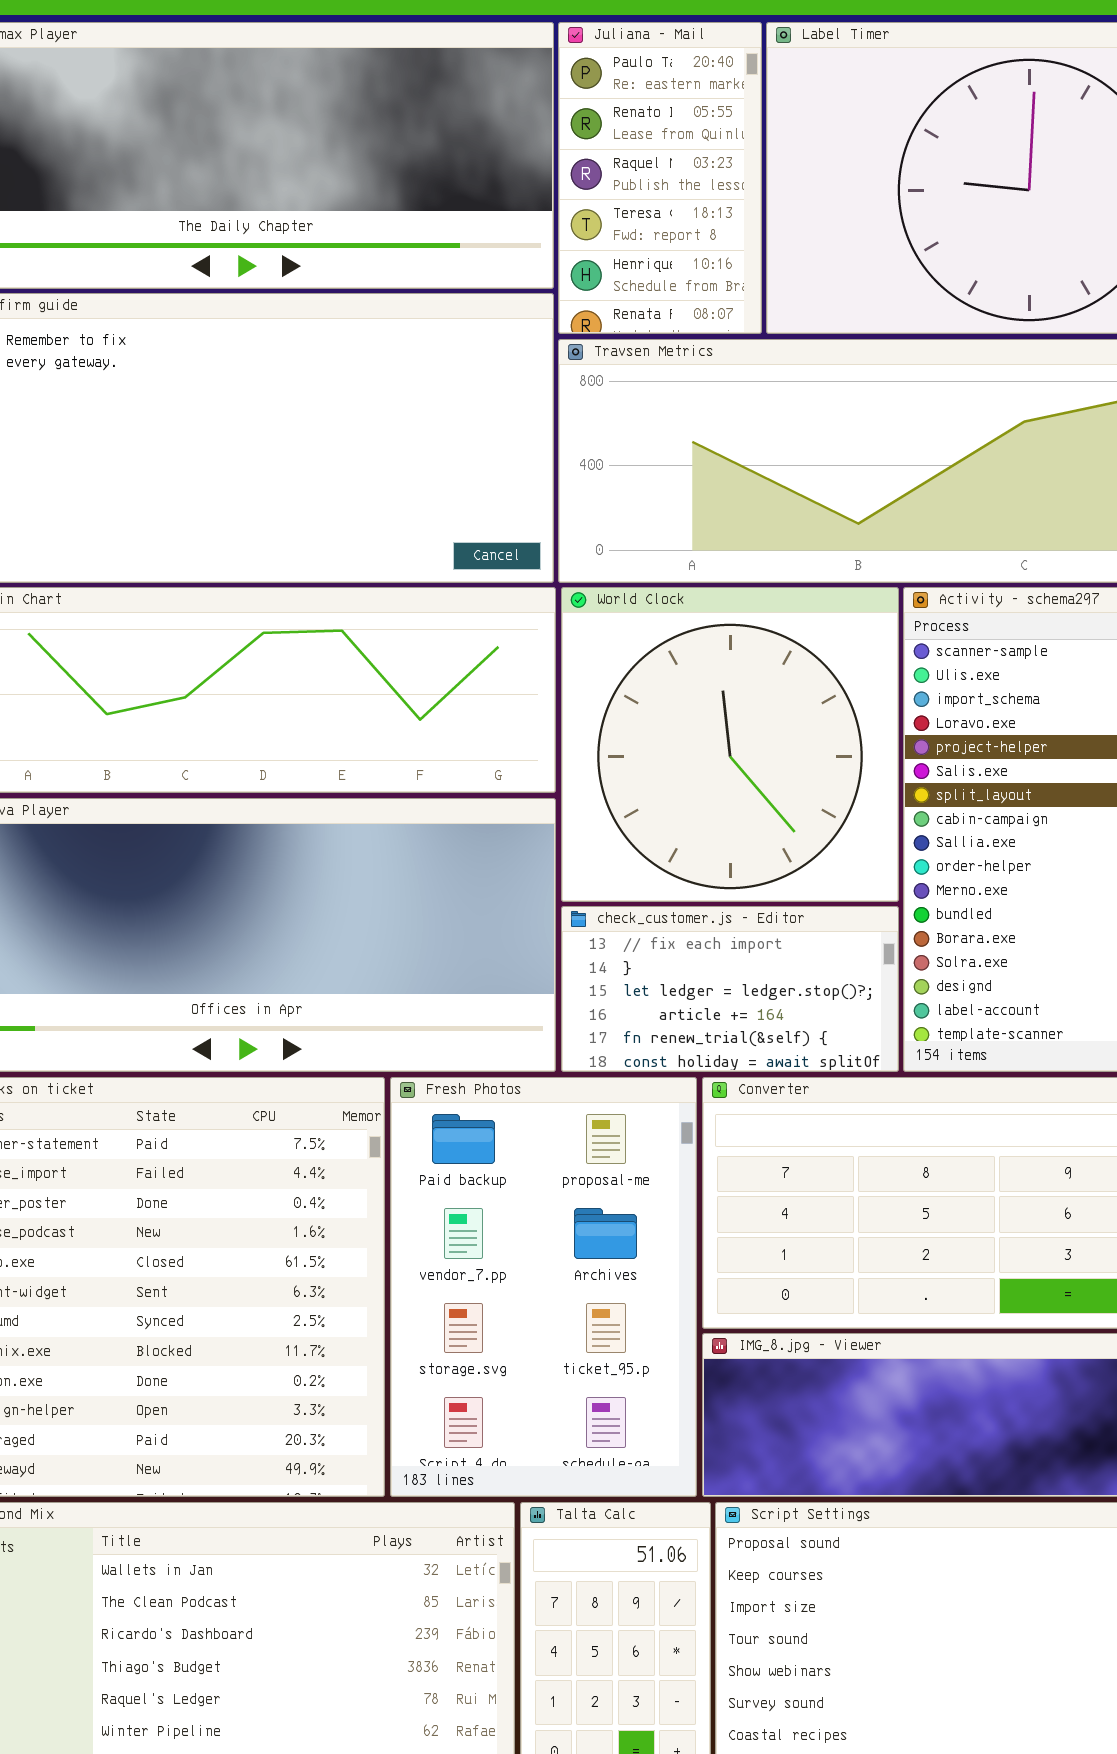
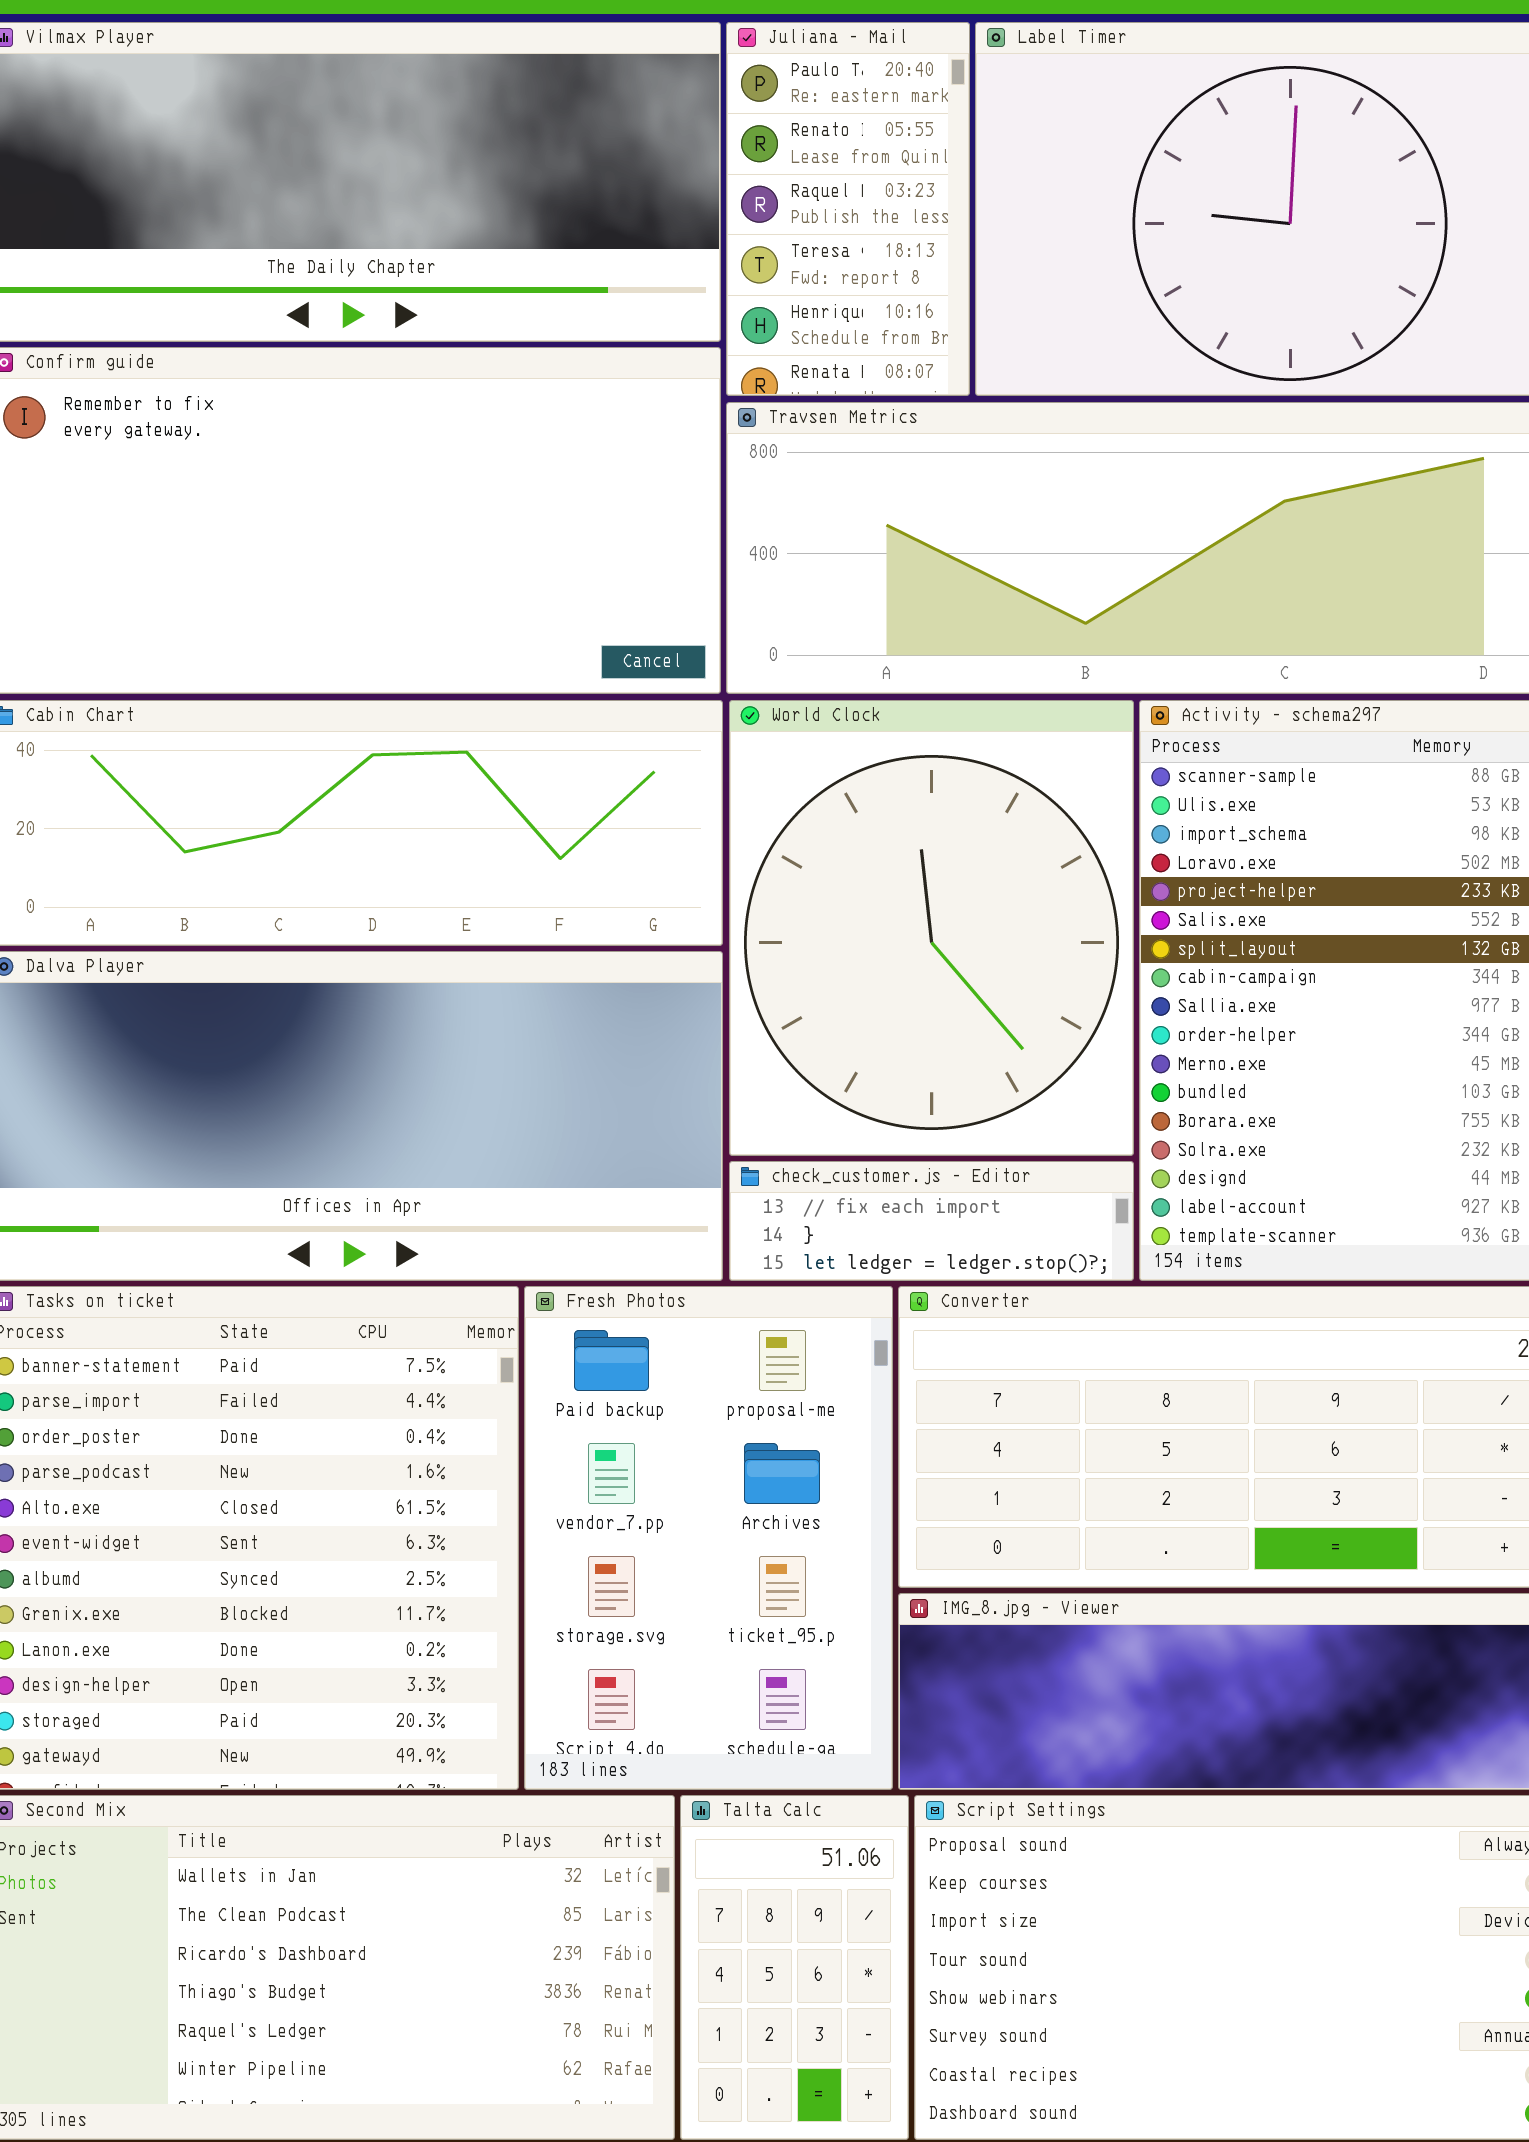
World Clock: [561,587,899,902] -> [729,700,1134,1156], resized
check_customer.js - Editor: [561,906,899,1072] -> [729,1161,1134,1281], resized

